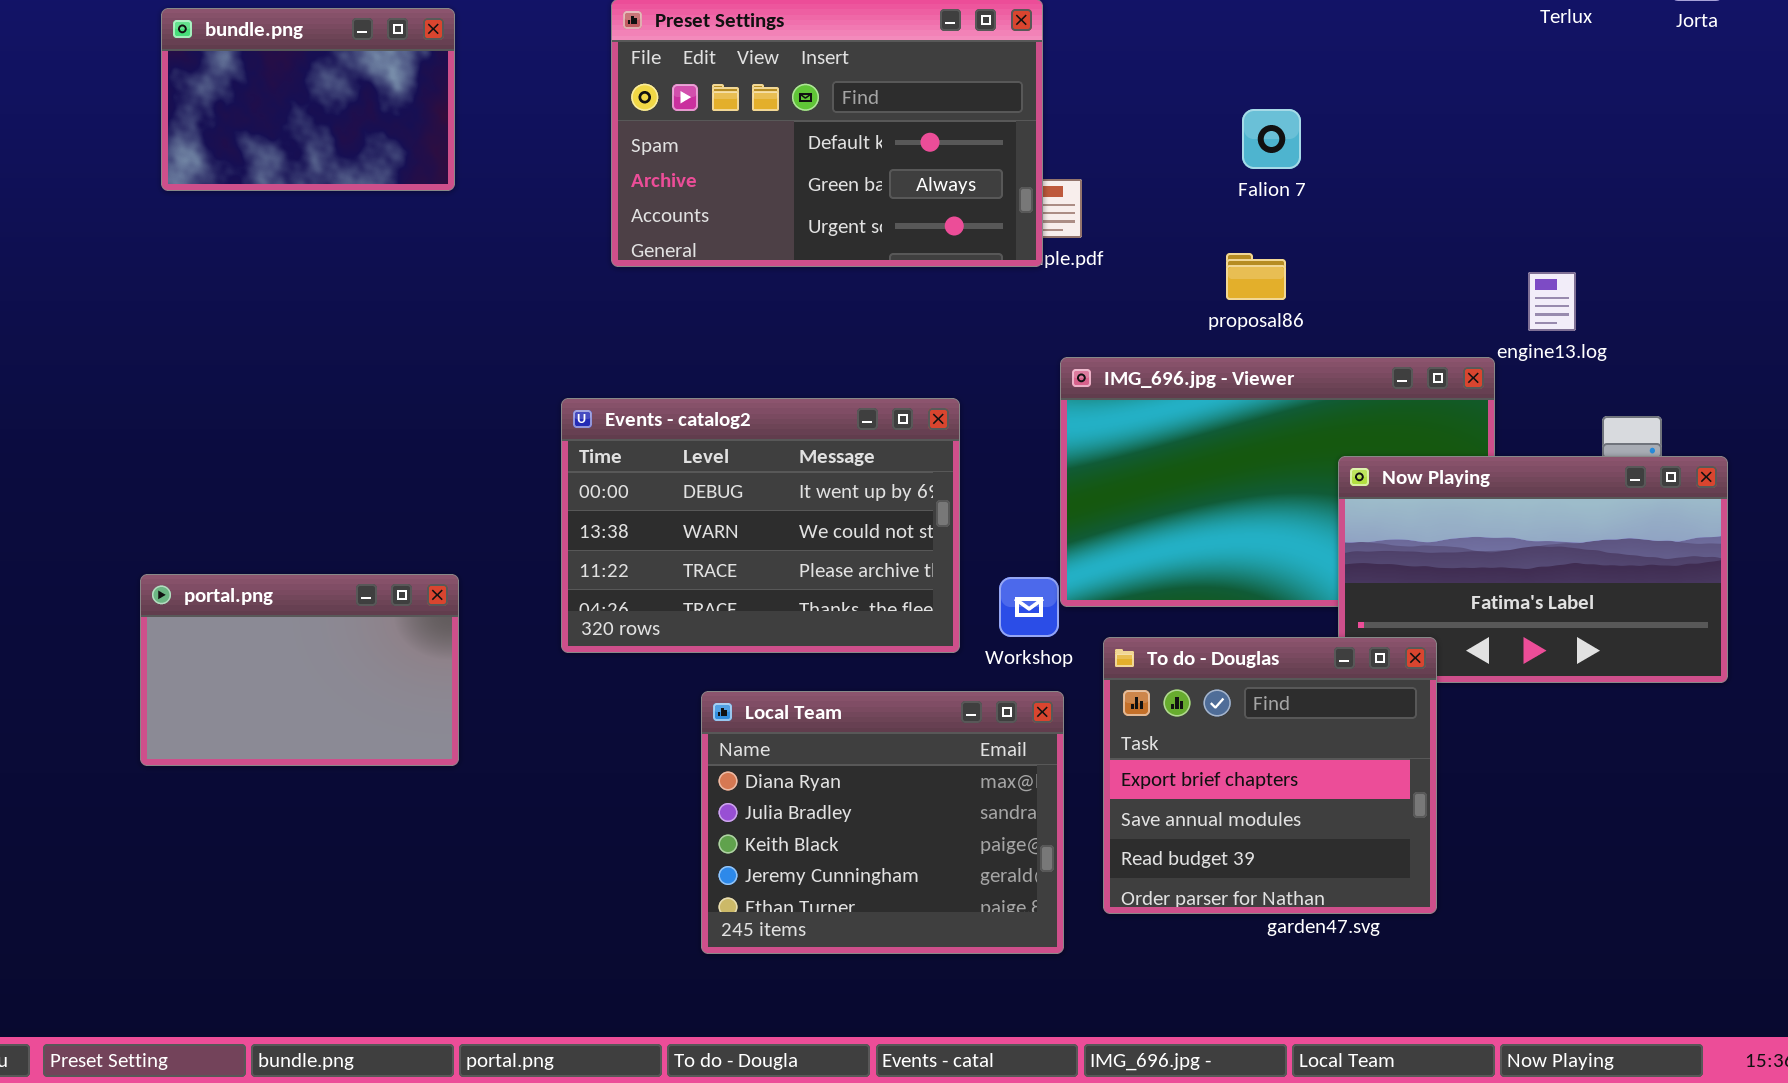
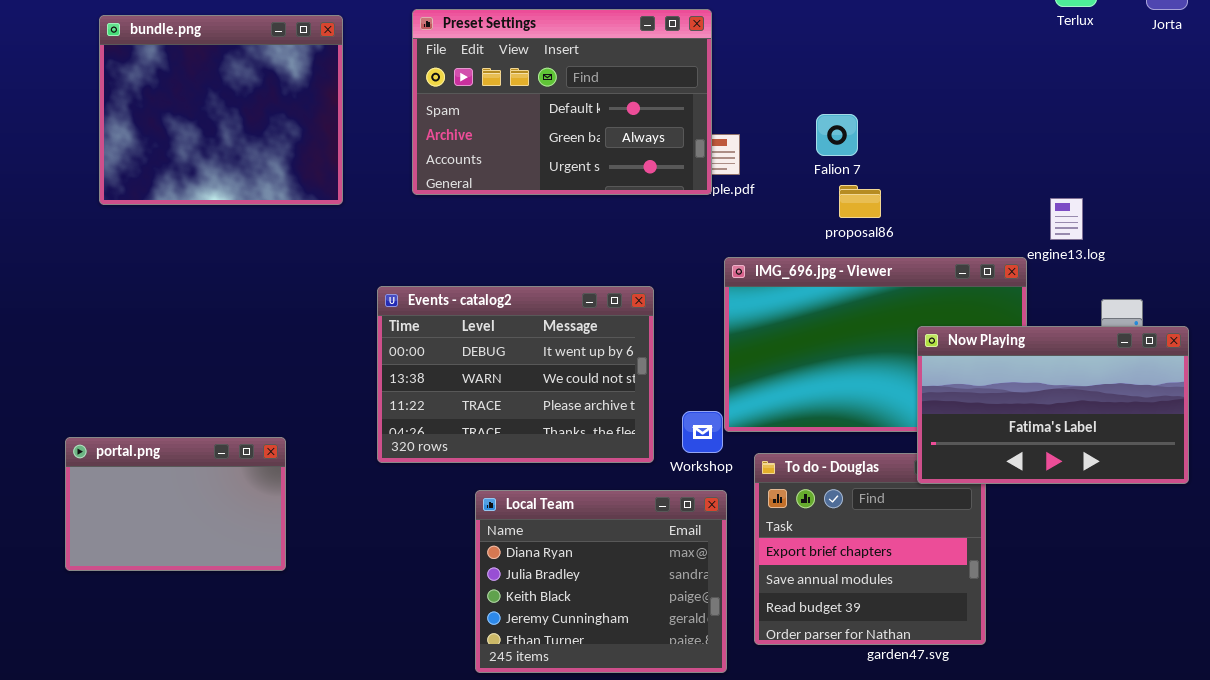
bundle.png: [161,8,455,191] -> [99,15,343,205], resized
Falion 7: [1242,109,1301,169] -> [816,114,858,156], moved
Now Playing: [1338,456,1728,683] -> [917,326,1189,484], raised
portal.png: [140,574,459,766] -> [65,437,286,571], moved

